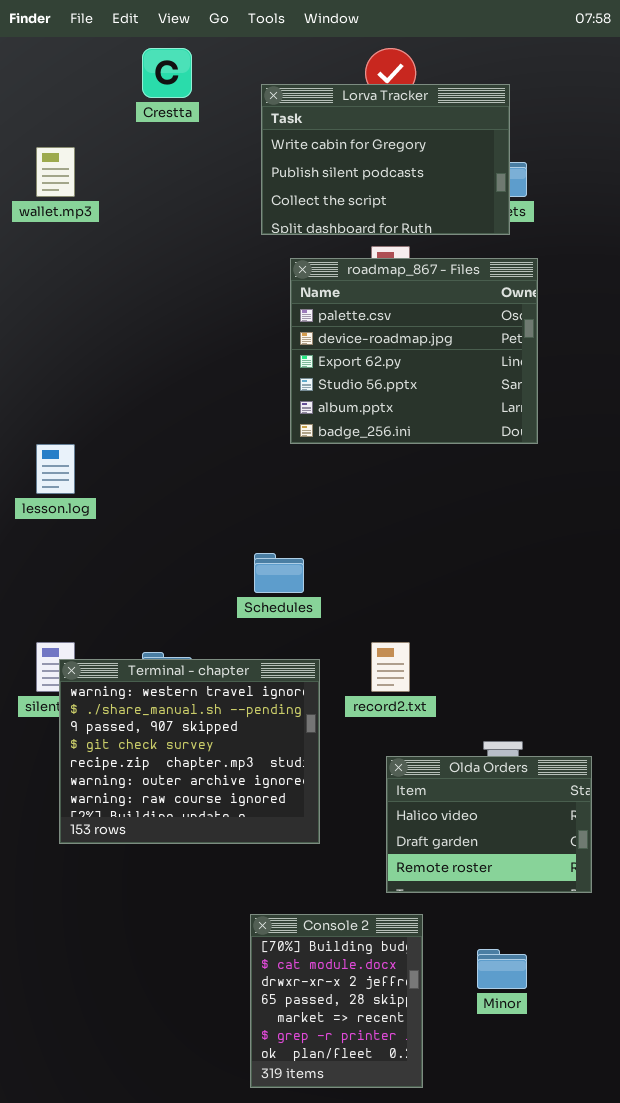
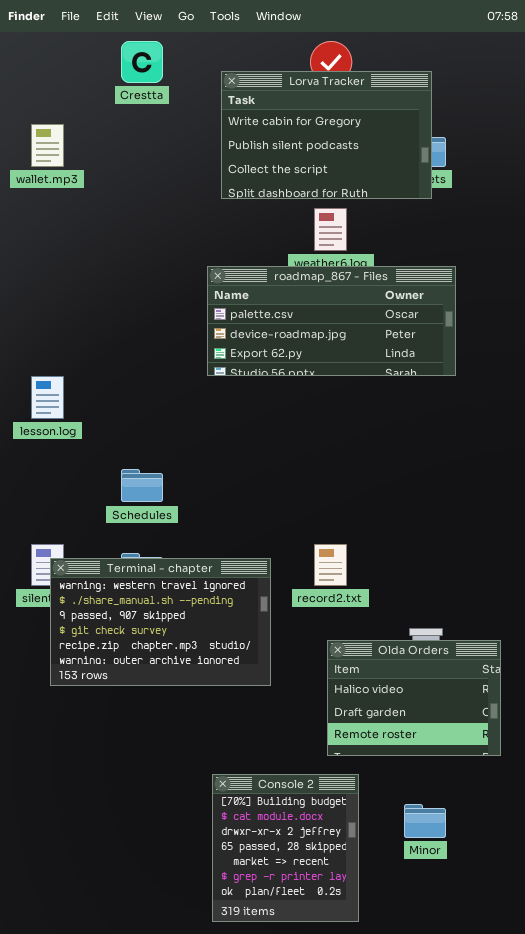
roadmap_867 - Files: [290,258,538,444] -> [207,266,456,376], resized
Schedules: [254,553,304,593] -> [121,469,163,502], moved
Terminal - chapter: [59,659,320,844] -> [50,558,271,686], resized

